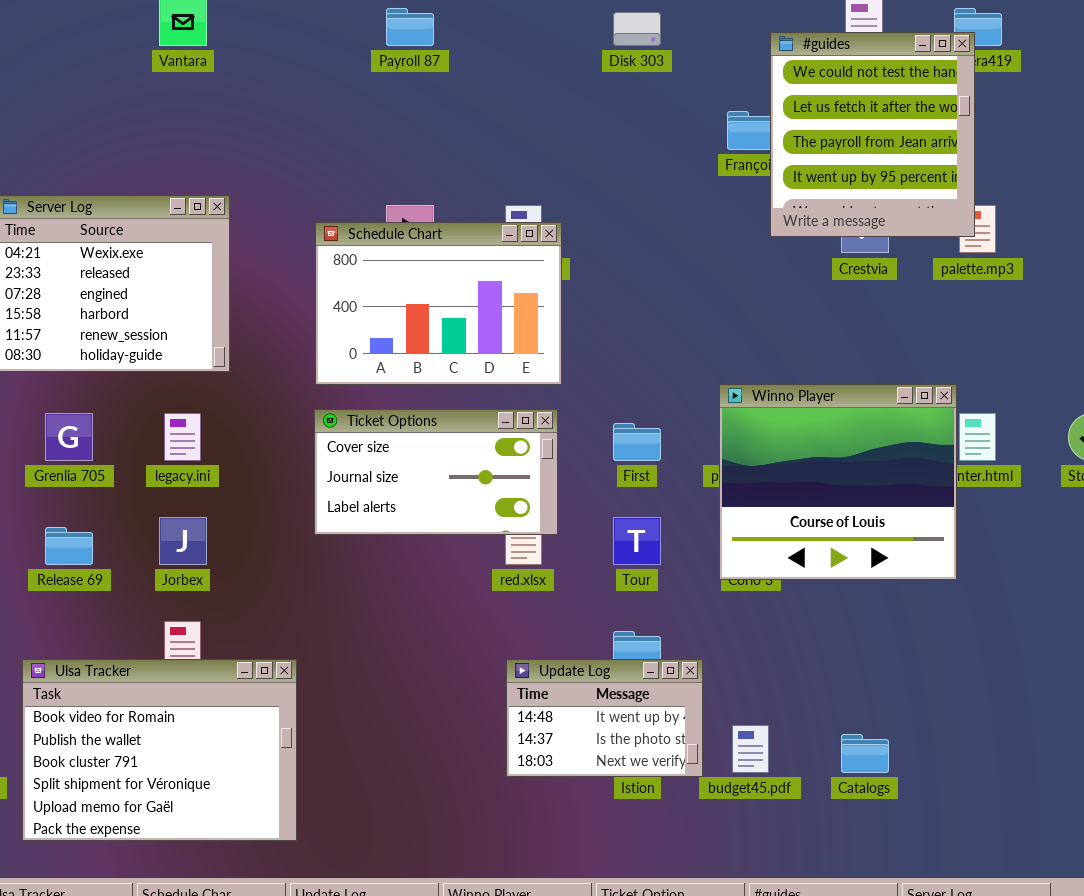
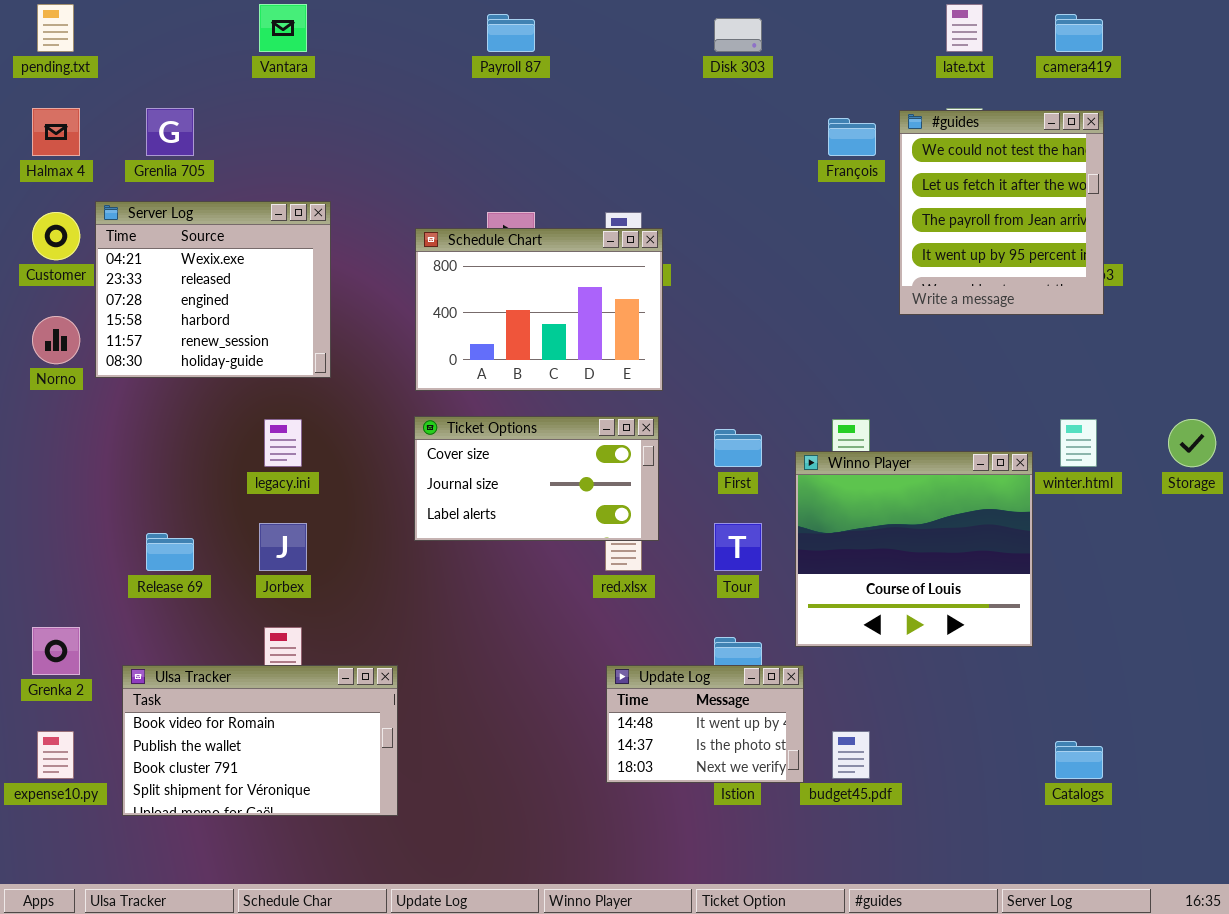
#guides: [770,32,975,237] -> [899,110,1104,315], moved
Winno Player: [719,384,957,580] -> [795,451,1033,647], moved
Grenlia 705: [45,413,93,461] -> [146,108,194,156], moved
Ulsa Tracker: [22,659,297,841] -> [122,665,398,816], resized
Catalogs: [841,734,889,773] -> [1055,741,1103,779], moved

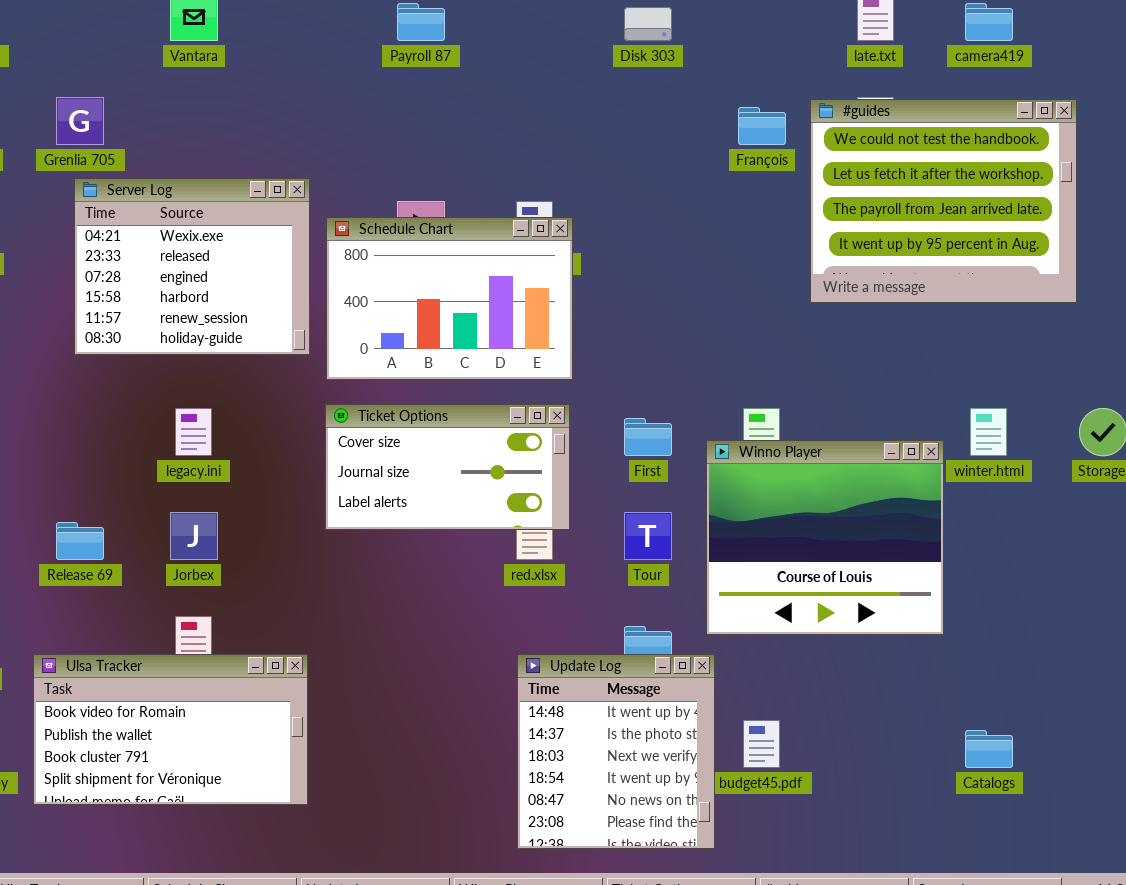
#guides: [899,110,1104,315] -> [810,99,1077,303], resized
Server Log: [95,201,331,378] -> [74,178,310,355], moved
Update Log: [606,665,804,783] -> [517,654,715,849], resized

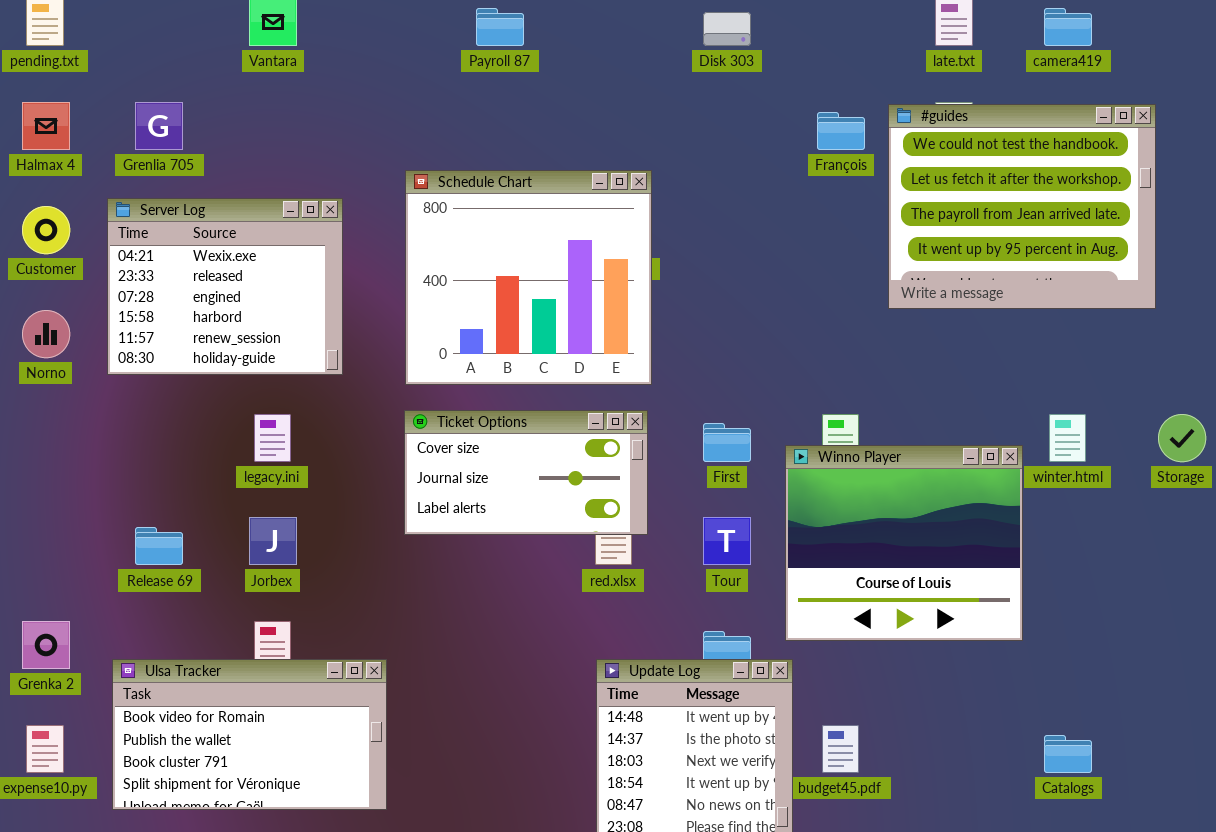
Server Log: [74,178,310,355] -> [107,198,343,375], moved
Schedule Chart: [326,217,573,380] -> [405,170,652,385], resized

